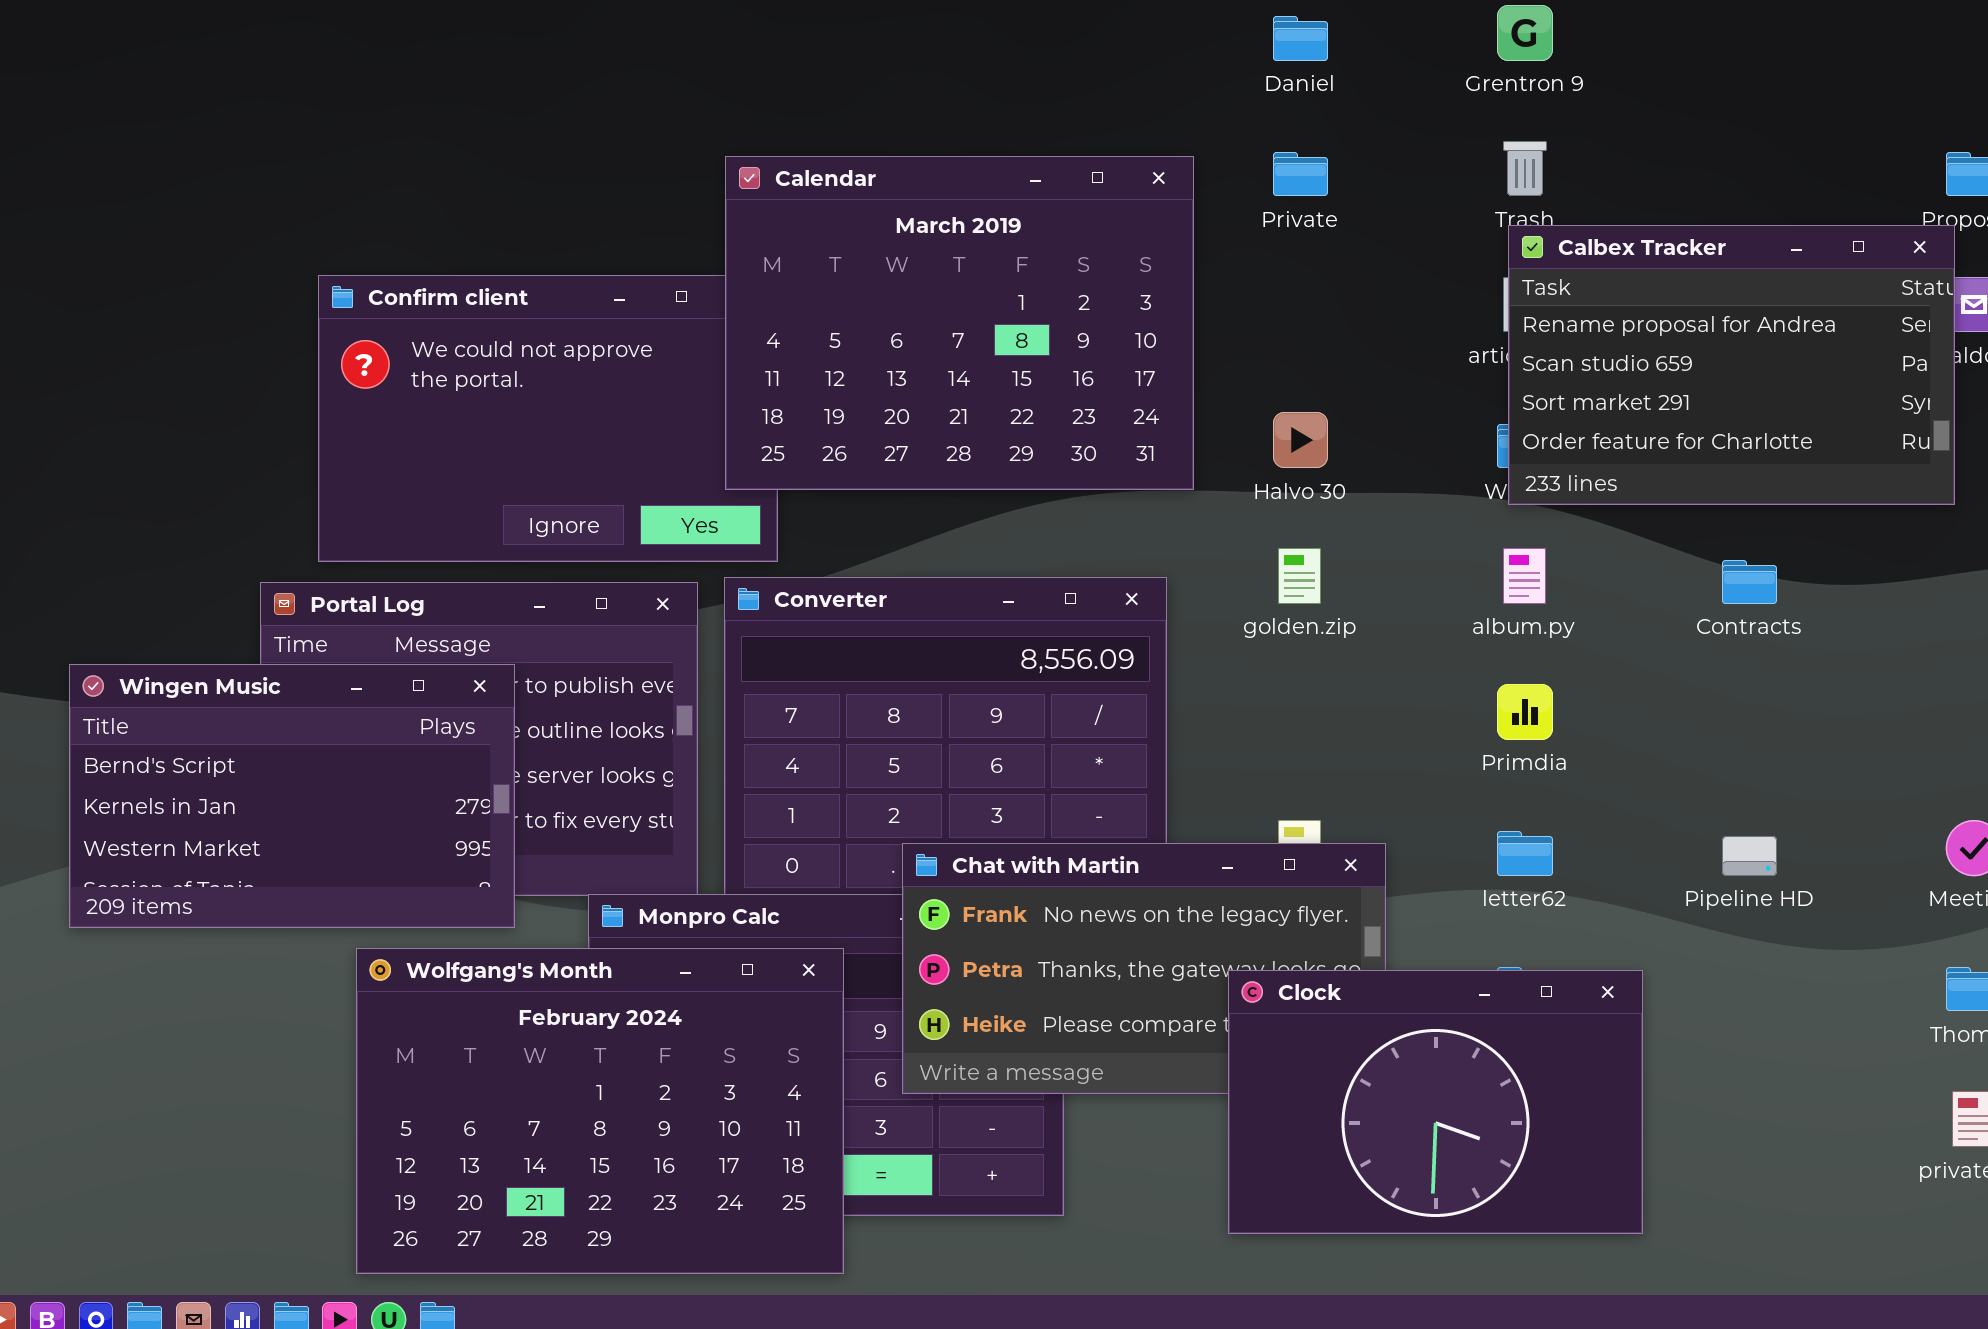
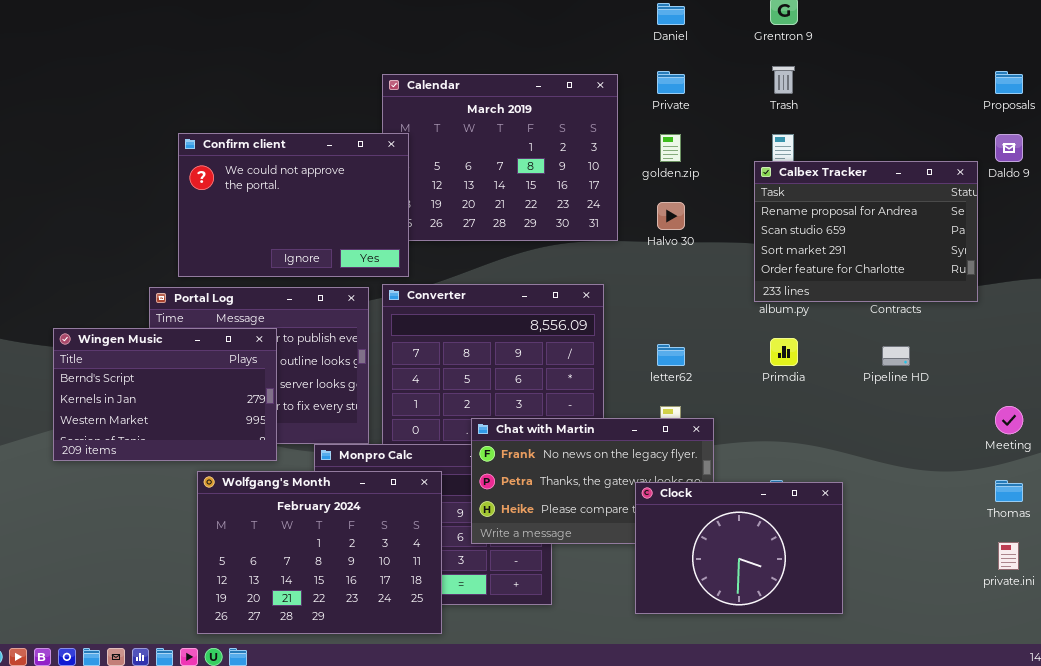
Calbex Tracker: [1508,225,1955,505] -> [754,161,978,302], moved
Confirm client: [318,275,778,562] -> [178,133,409,277], raised
golden.zip: [1278,548,1321,604] -> [660,134,681,162], moved
letter62: [1497,831,1553,876] -> [657,344,685,366], moved
Pipeline HD: [1722,836,1777,876] -> [882,346,910,366], moved

